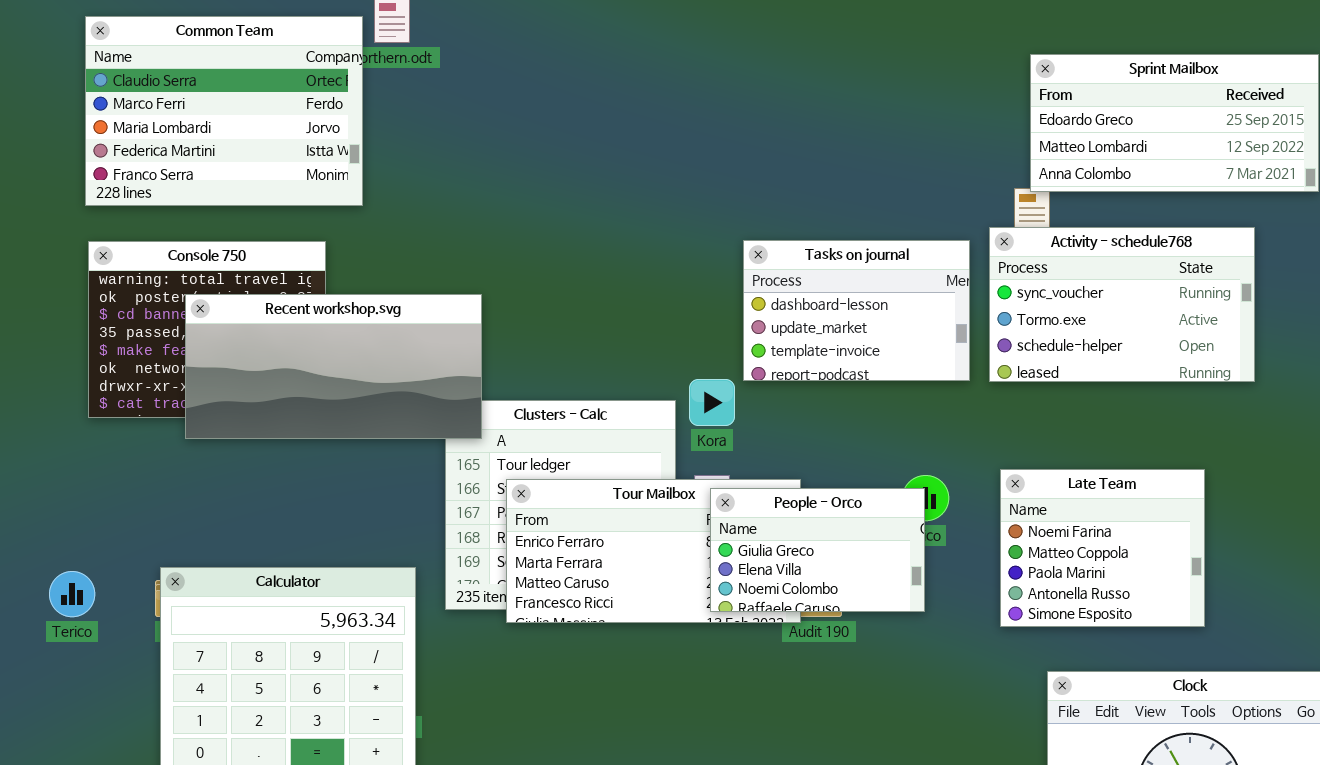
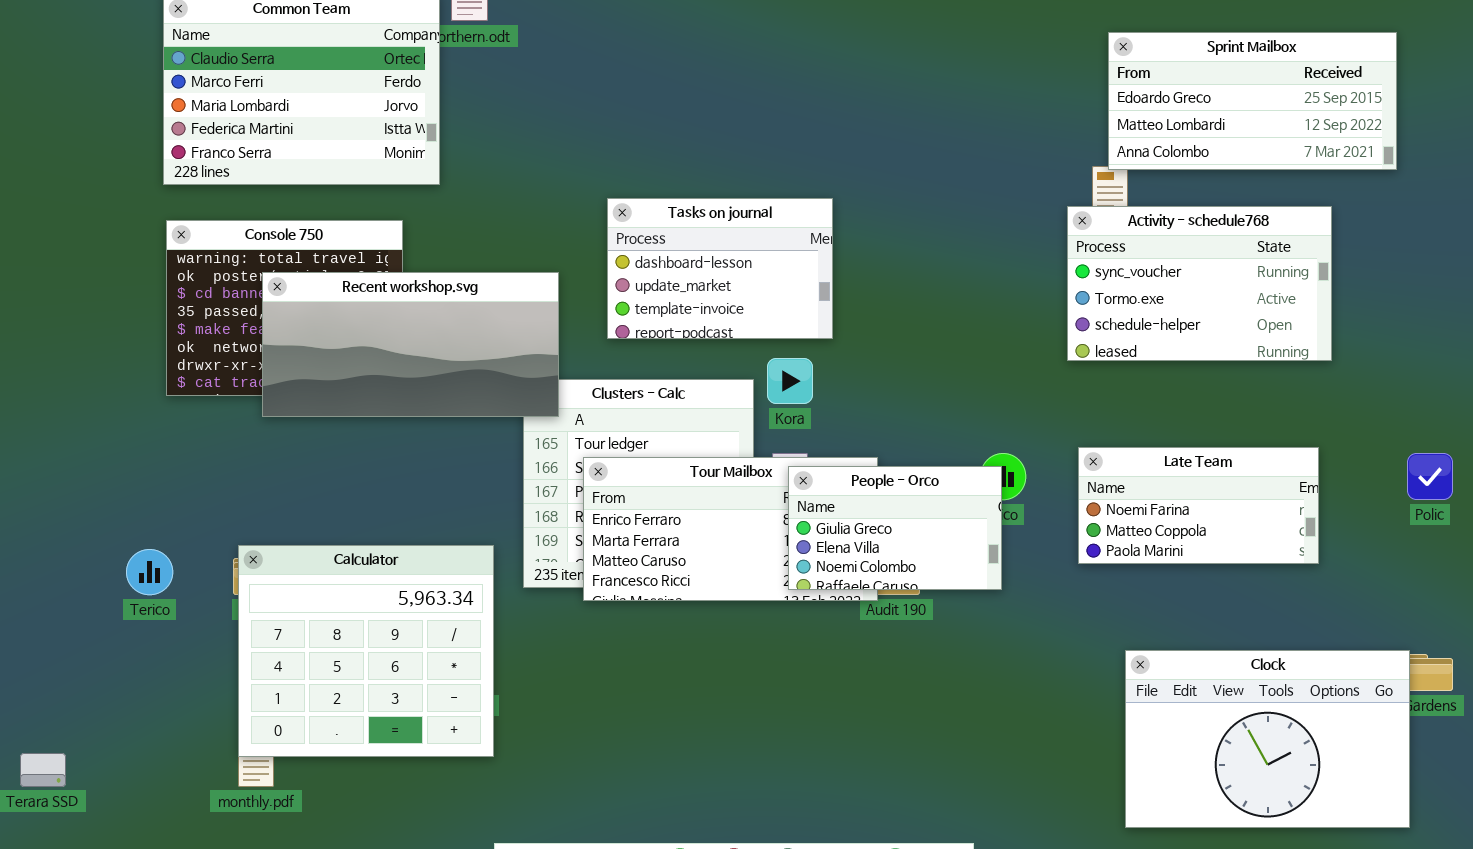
Tasks on journal: [743,240,970,381] -> [607,198,833,339], moved
Late Team: [1000,469,1205,627] -> [1078,447,1319,564], resized

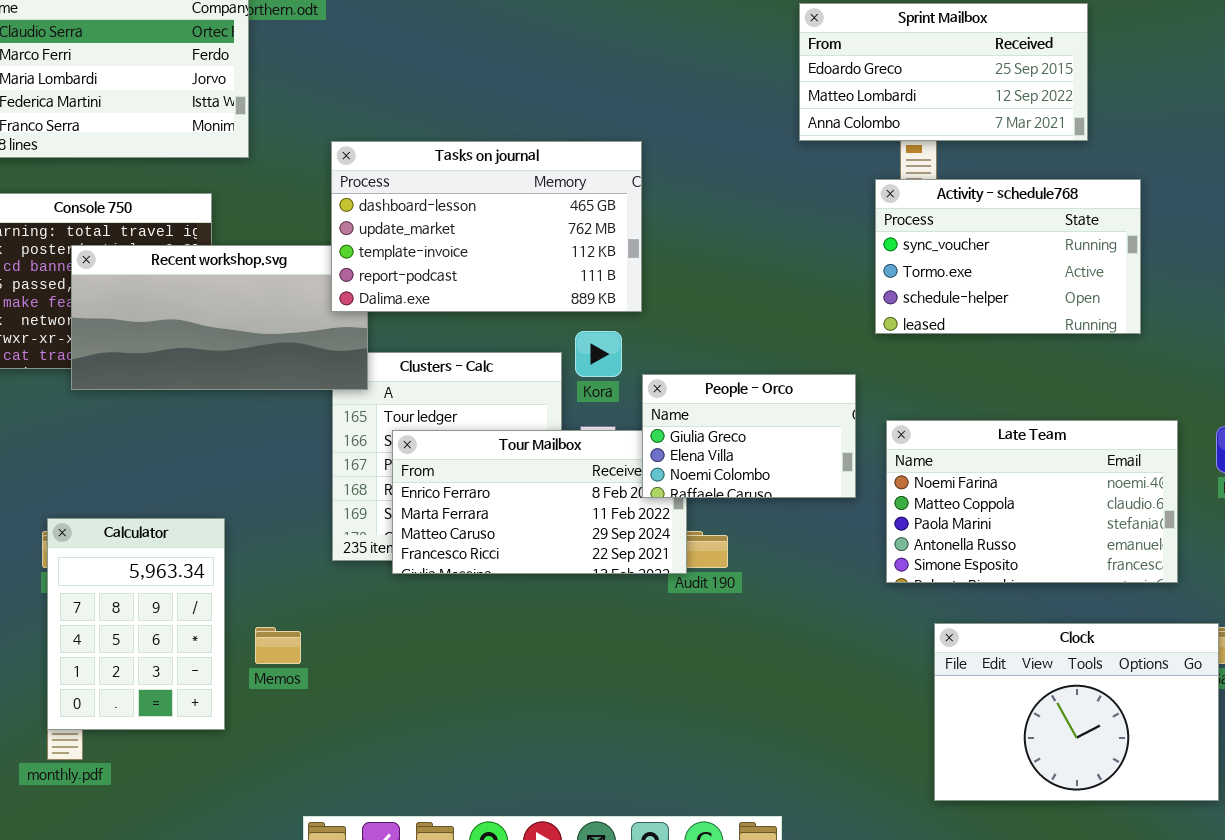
Sprint Mailbox: [1108,32,1397,170] -> [799,3,1088,141], moved
Tasks on journal: [607,198,833,339] -> [331,141,642,312], resized
Late Team: [1078,447,1319,564] -> [886,420,1178,583], resized
People - Orco: [788,466,1002,590] -> [642,374,856,498], moved
Calculator: [238,545,494,757] -> [47,518,225,730], resized

